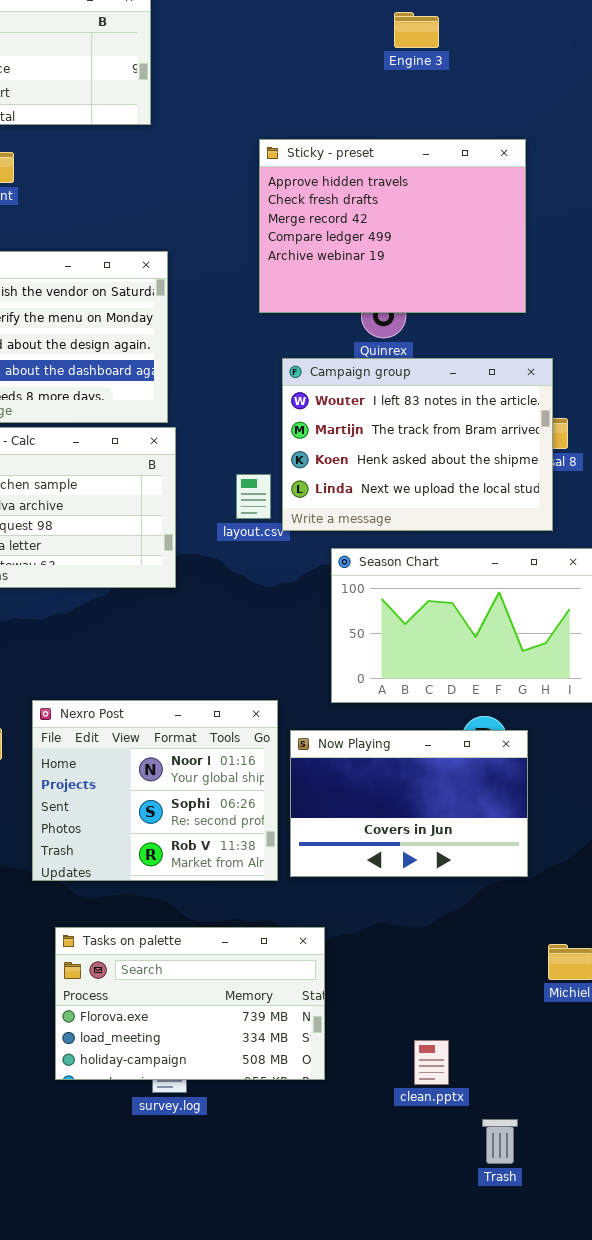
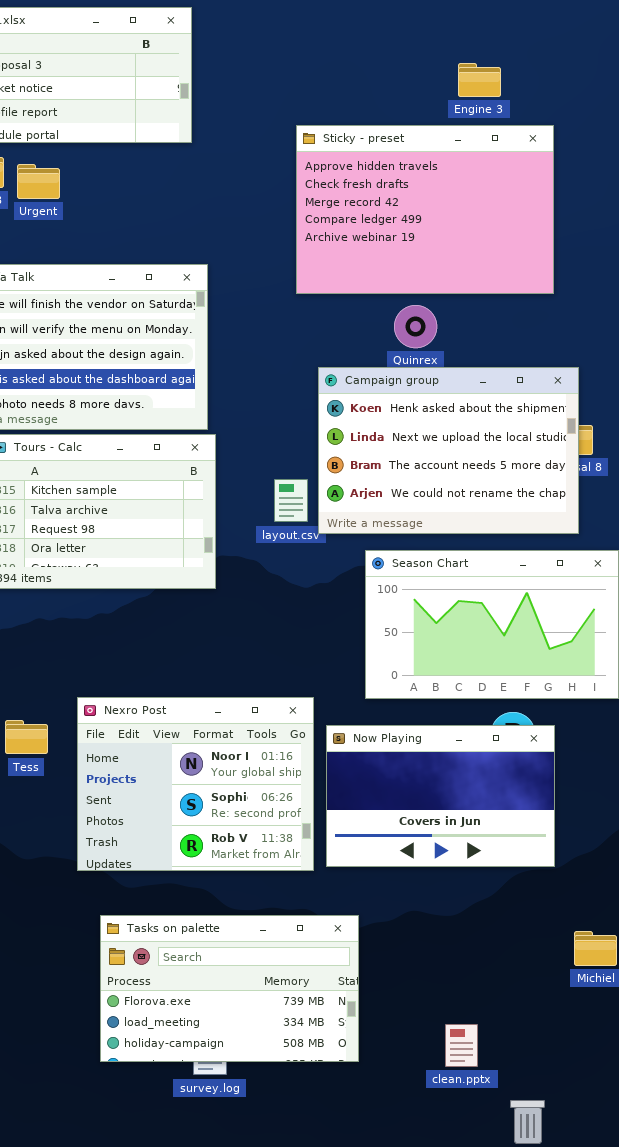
Engine 3: [394,12,439,48] -> [458,63,501,97], moved
Sticky - preset: [259,139,526,313] -> [296,125,554,294], moved
Campaign group: [282,358,553,531] -> [318,367,579,534], scrolled down 2 rows

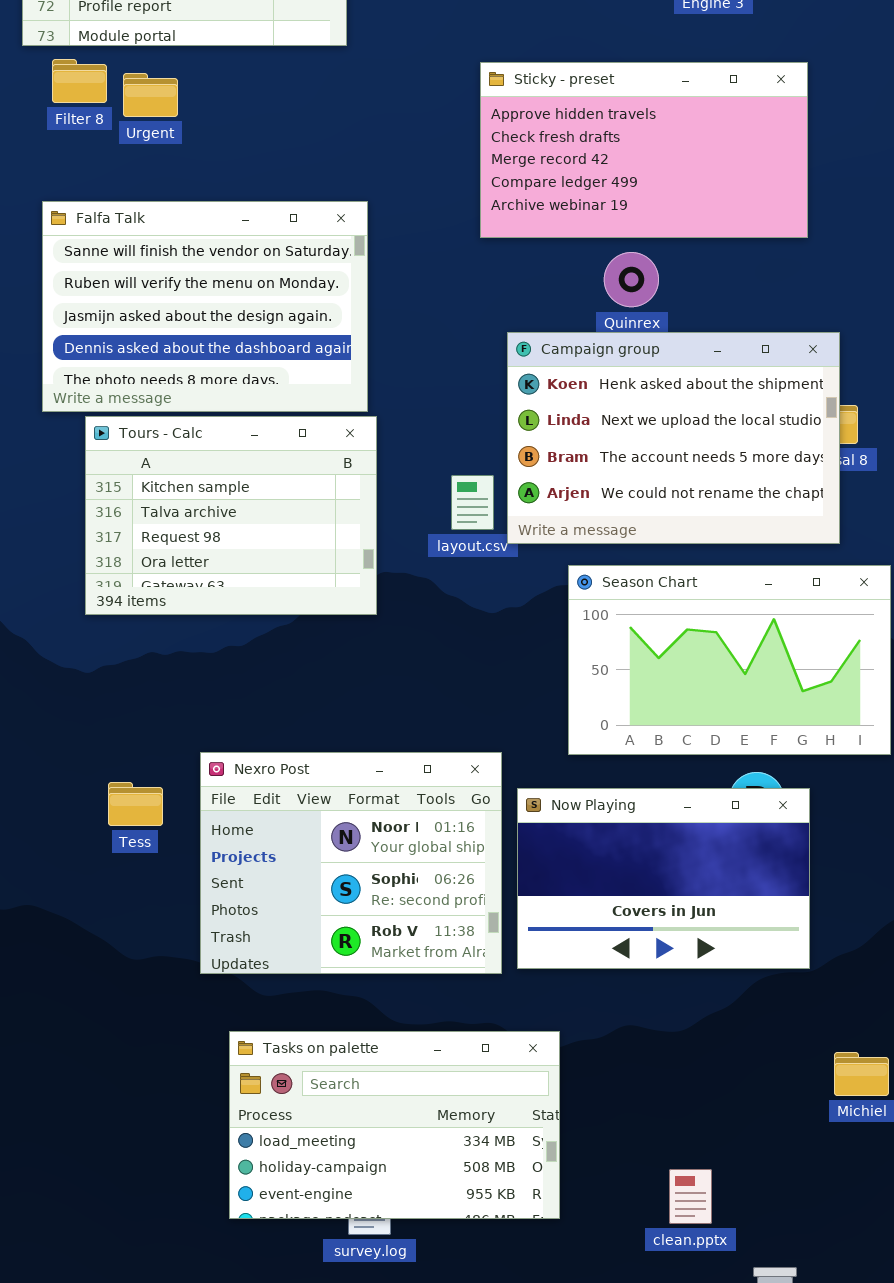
Sticky - preset: [296,125,554,294] -> [480,62,808,238], resized
Tasks on palette: [100,915,359,1062] -> [229,1031,560,1219], scrolled down 1 row

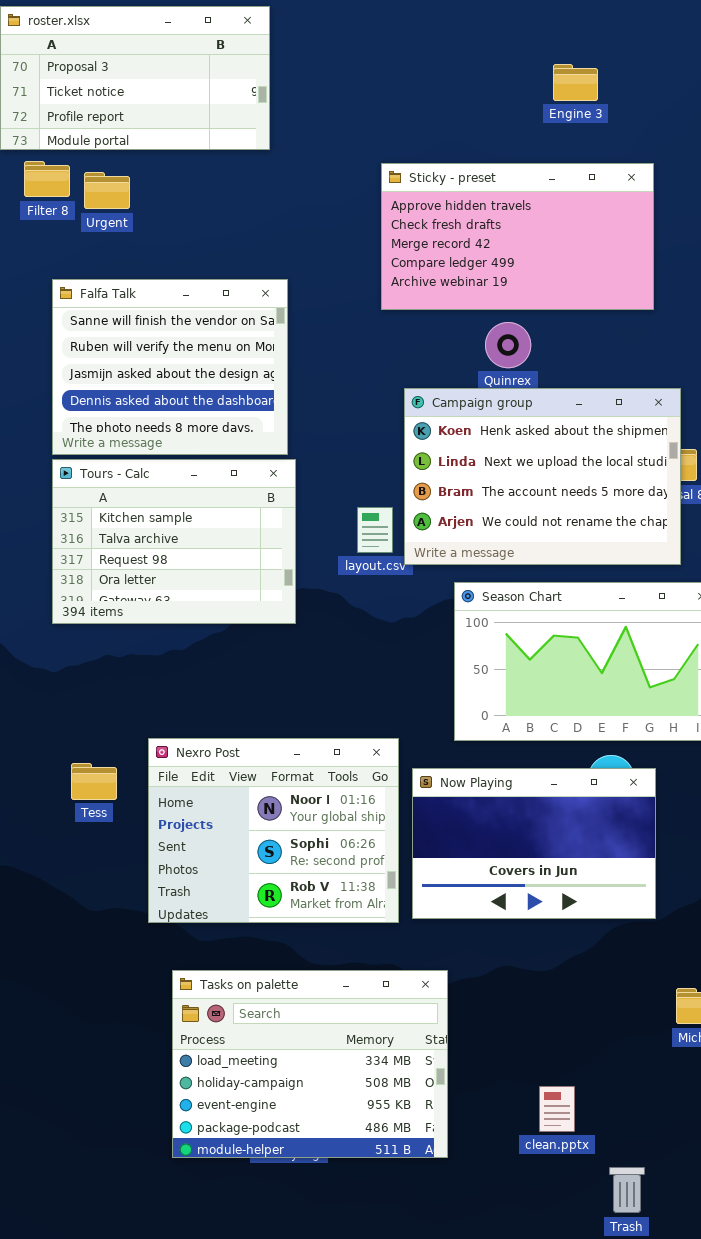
Falfa Talk: [42,201,368,412] -> [52,279,288,455], resized
Tasks on palette: [229,1031,560,1219] -> [172,970,448,1158], resized

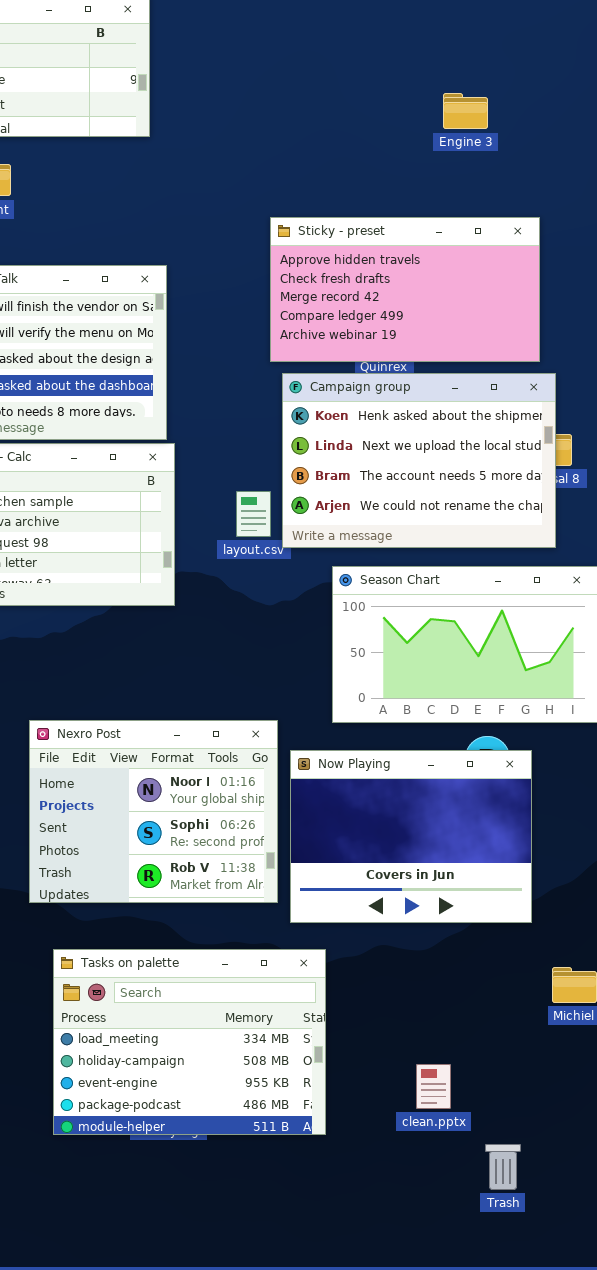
Engine 3: [553,64,598,101] -> [443,93,488,129], moved
Sticky - preset: [381,163,654,310] -> [270,217,540,362], moved
Now Playing: [412,768,656,919] -> [290,750,532,923], resized

